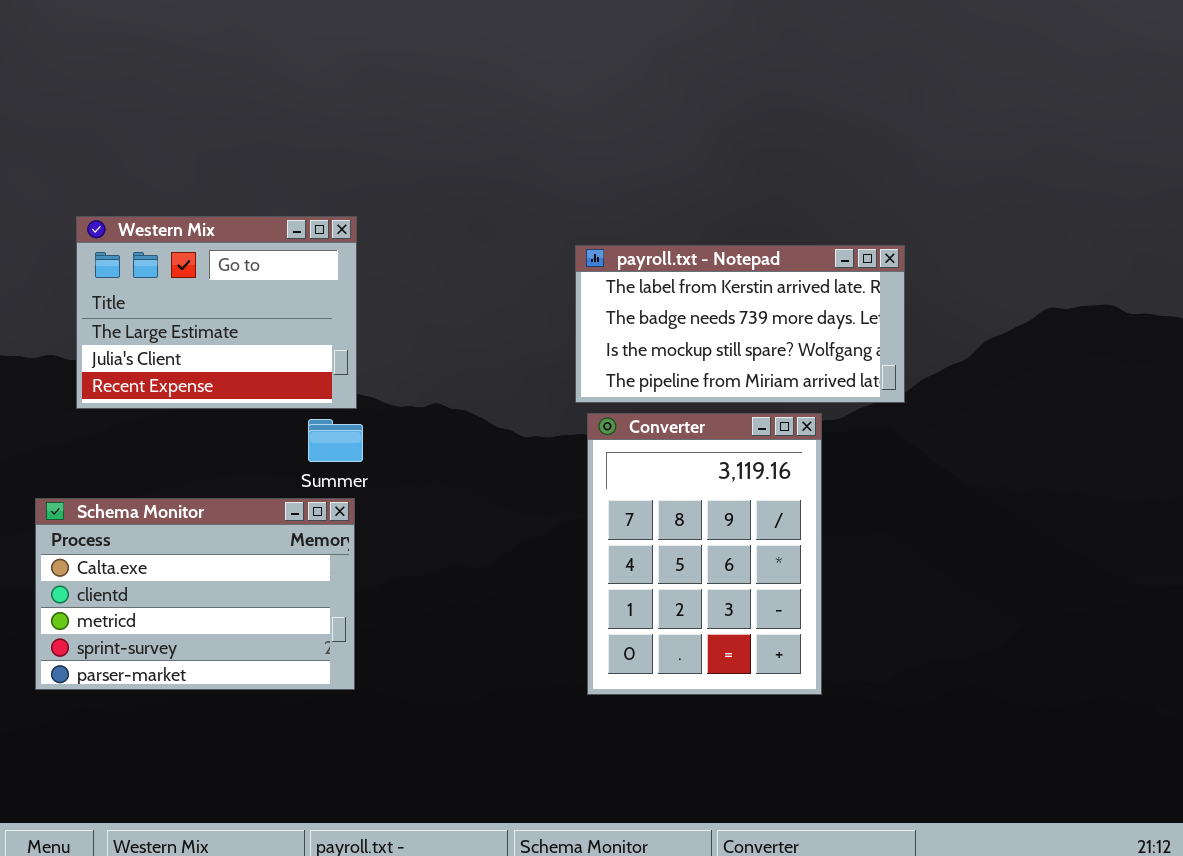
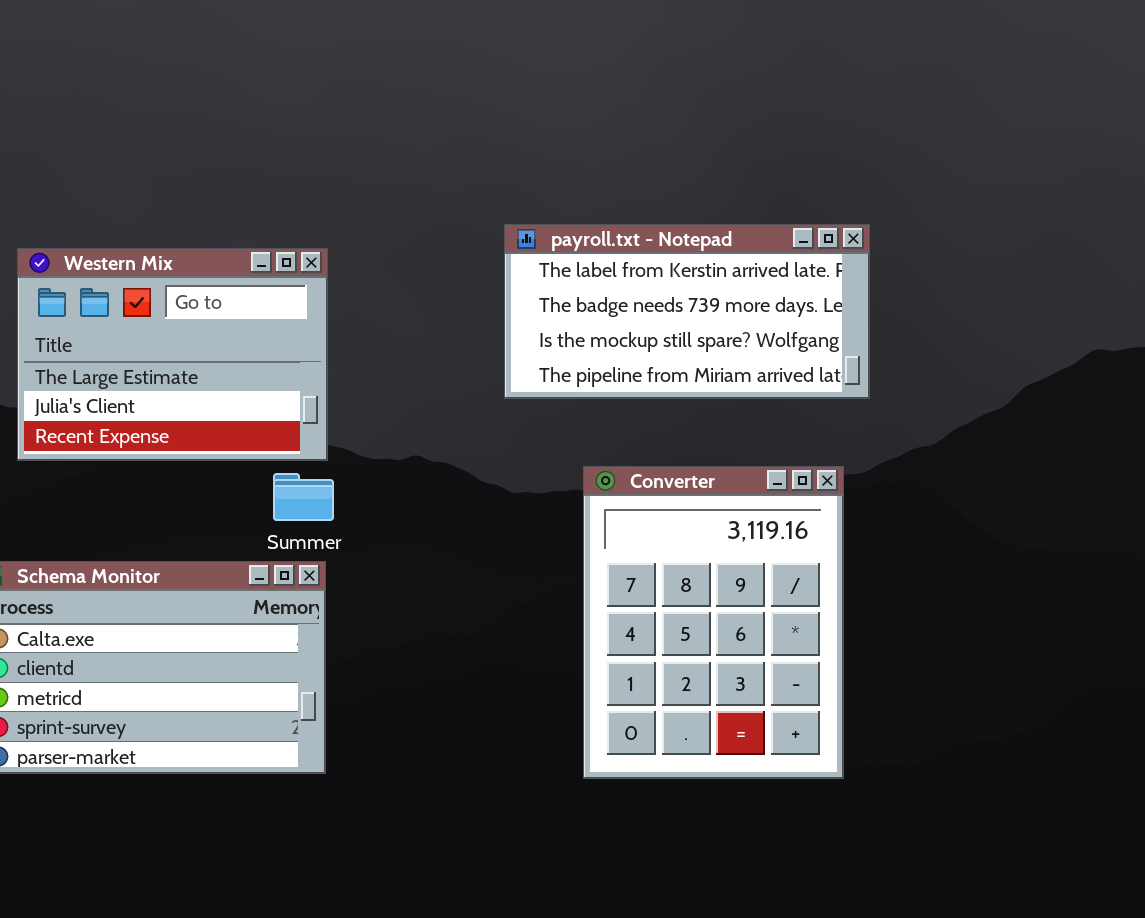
payroll.txt - Notepad: [575,245,905,403] -> [504,224,870,399], moved

